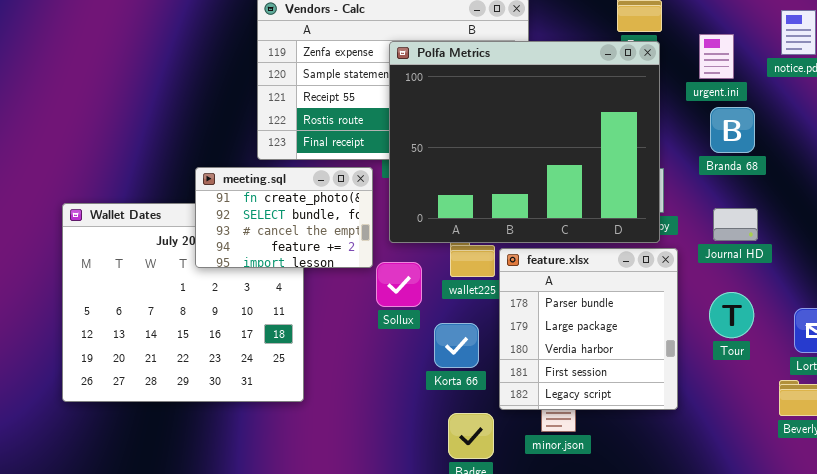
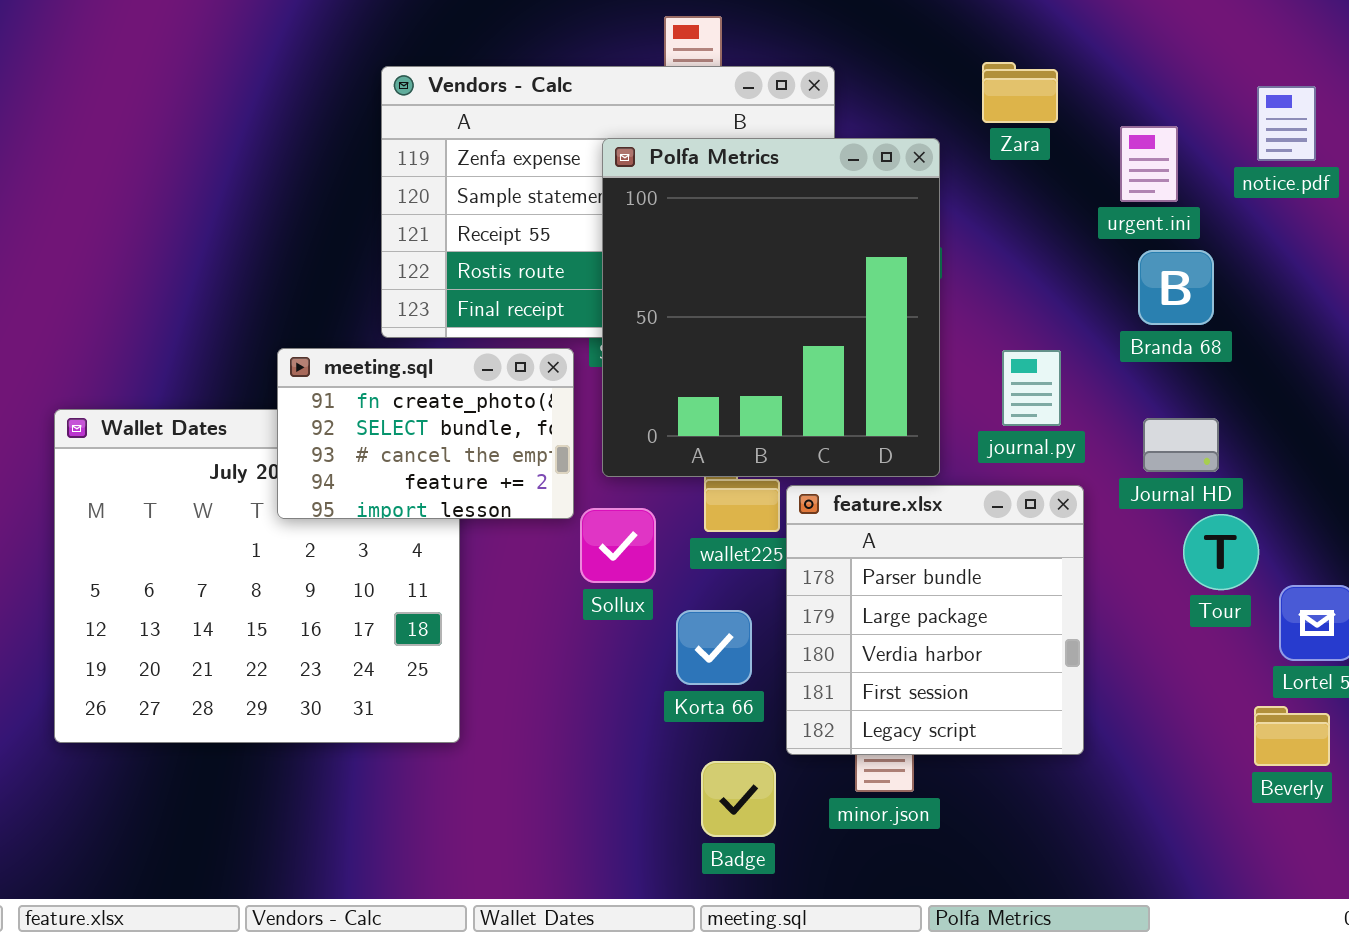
Polfa Metrics: [389,41,660,243] -> [602,138,940,477], resized
Tour: [709,292,754,338] -> [1183,514,1259,590], moved

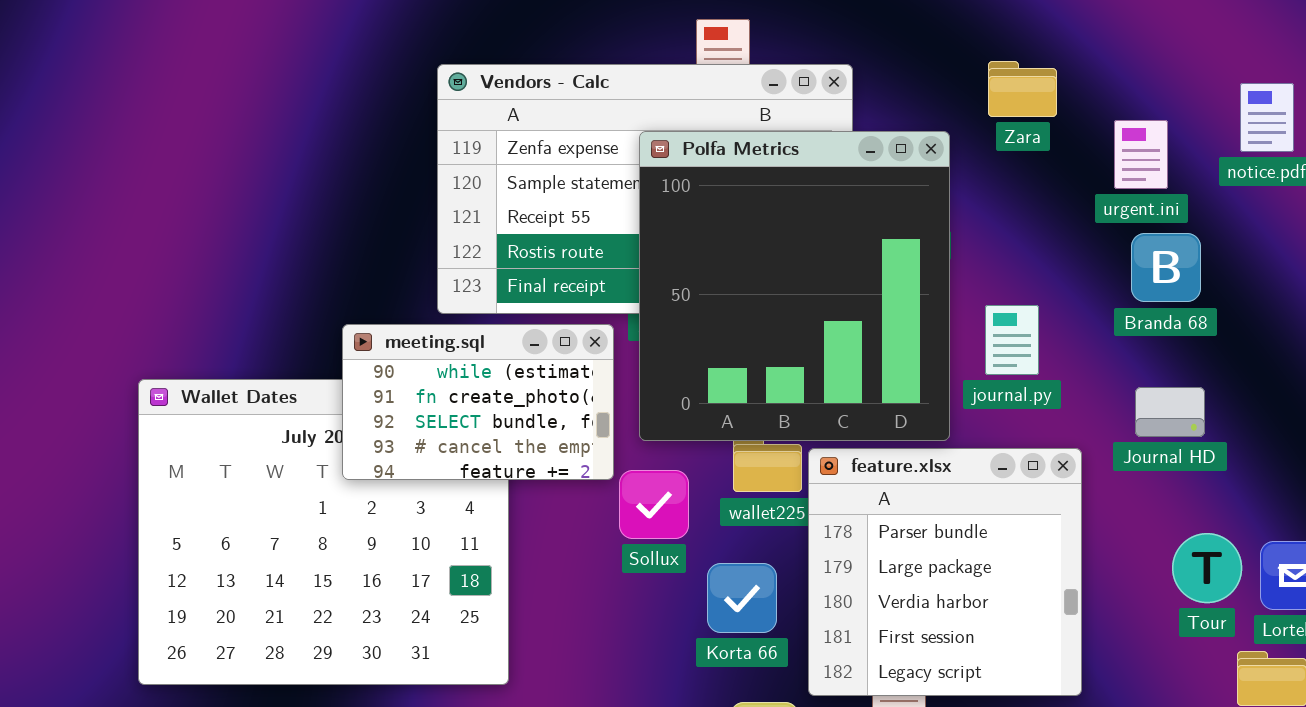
meeting.sql: [277,348,574,519] -> [342,324,614,480], scrolled up 1 row
journal.py: [1002,350,1061,426] -> [985,305,1039,375], moved
Tour: [1183,514,1259,590] -> [1172,533,1242,603], moved

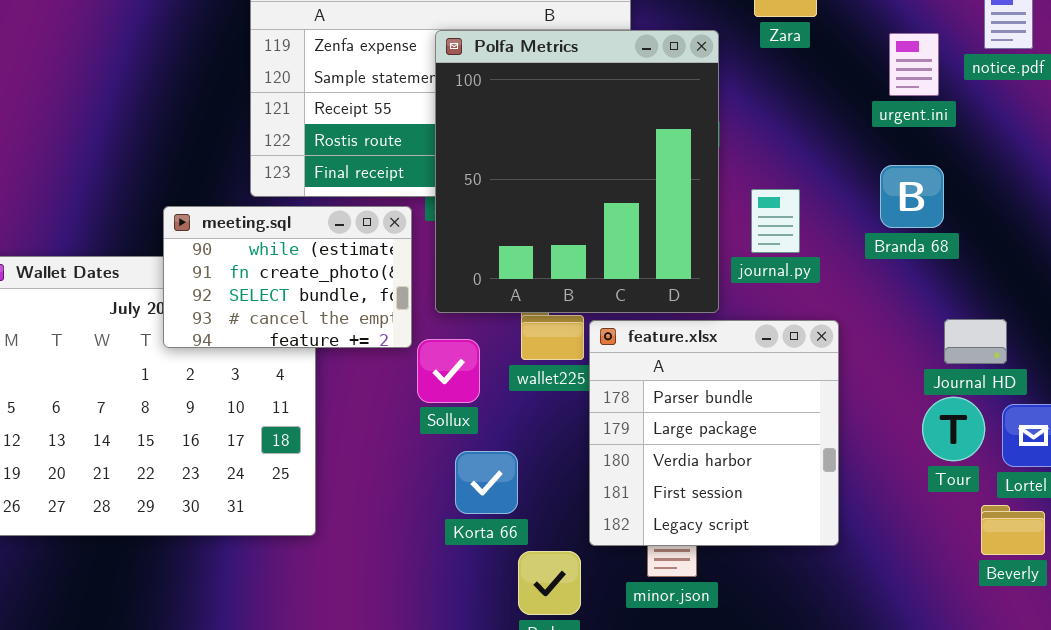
urgent.ini: [1114,120,1168,189] -> [889,33,939,96], moved
Branda 68: [1131,233,1201,302] -> [880,165,944,228], moved
Journal HD: [1135,387,1205,437] -> [944,319,1007,364], moved
Korta 66: [707,563,777,633] -> [455,451,518,514], moved

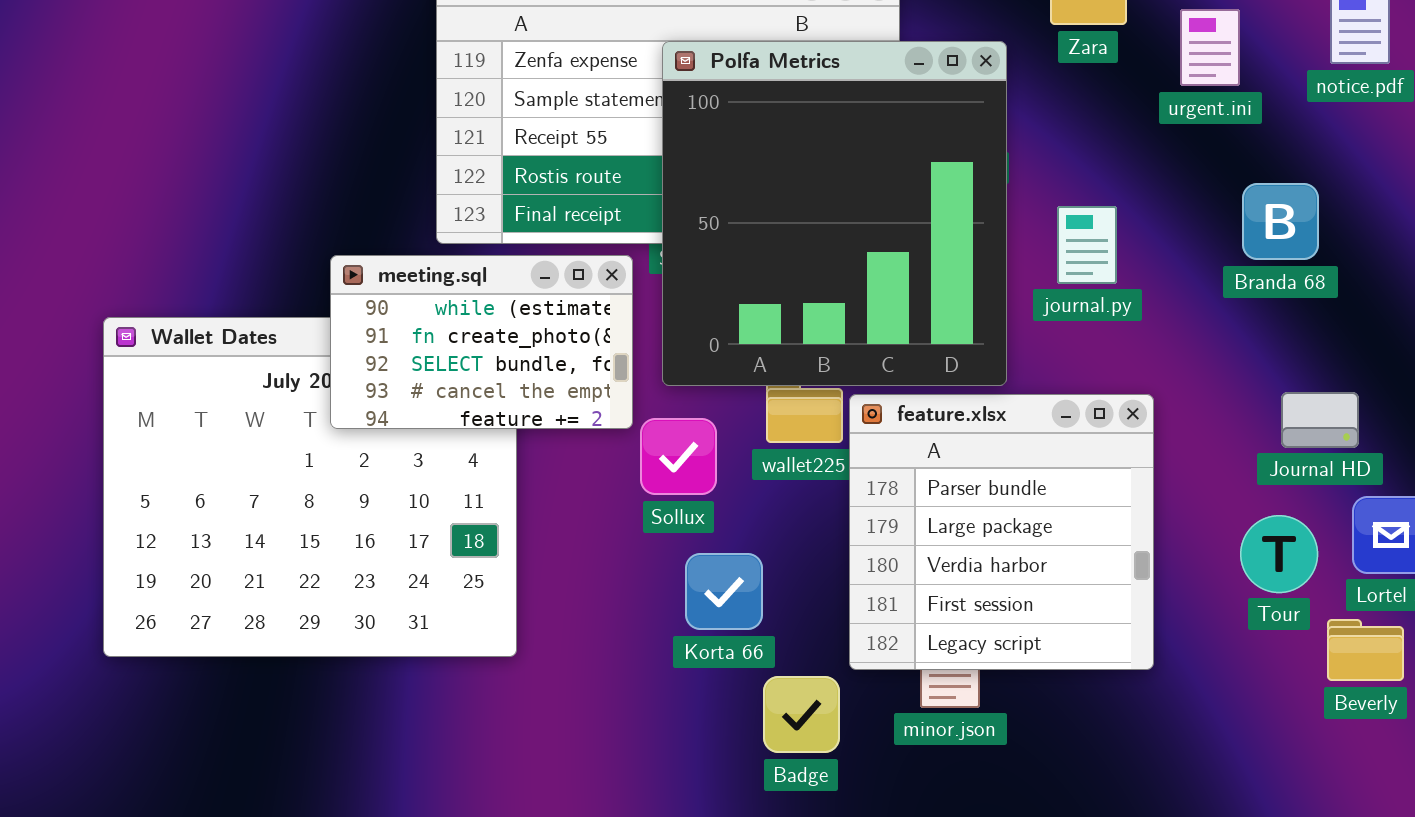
urgent.ini: [889,33,939,96] -> [1180,9,1240,86], moved
Branda 68: [880,165,944,228] -> [1242,183,1319,260], moved
journal.py: [751,189,800,253] -> [1057,206,1117,284], moved
Tour: [922,397,985,461] -> [1240,515,1318,593], moved

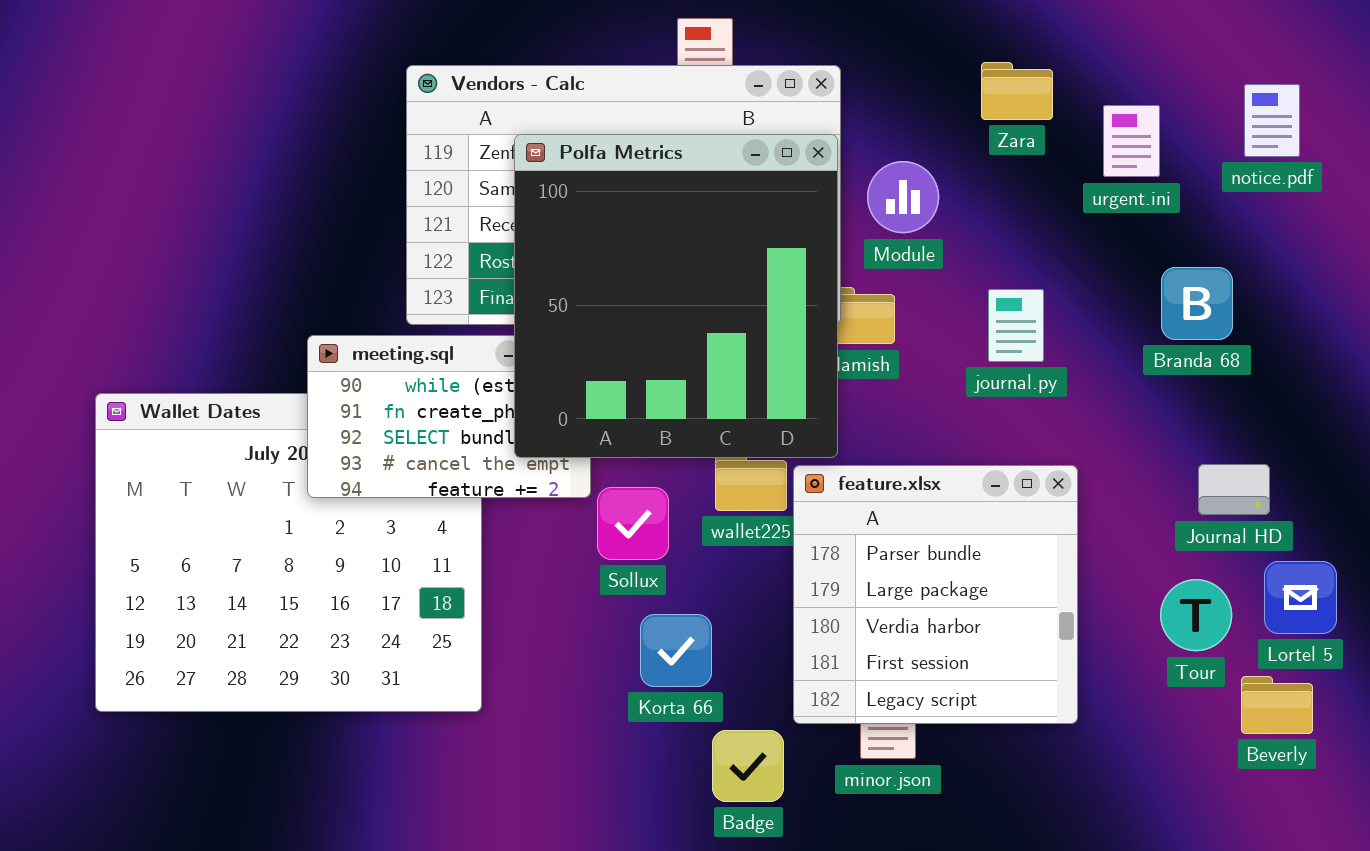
Polfa Metrics: [662,41,1007,386] -> [514,134,838,458], moved

